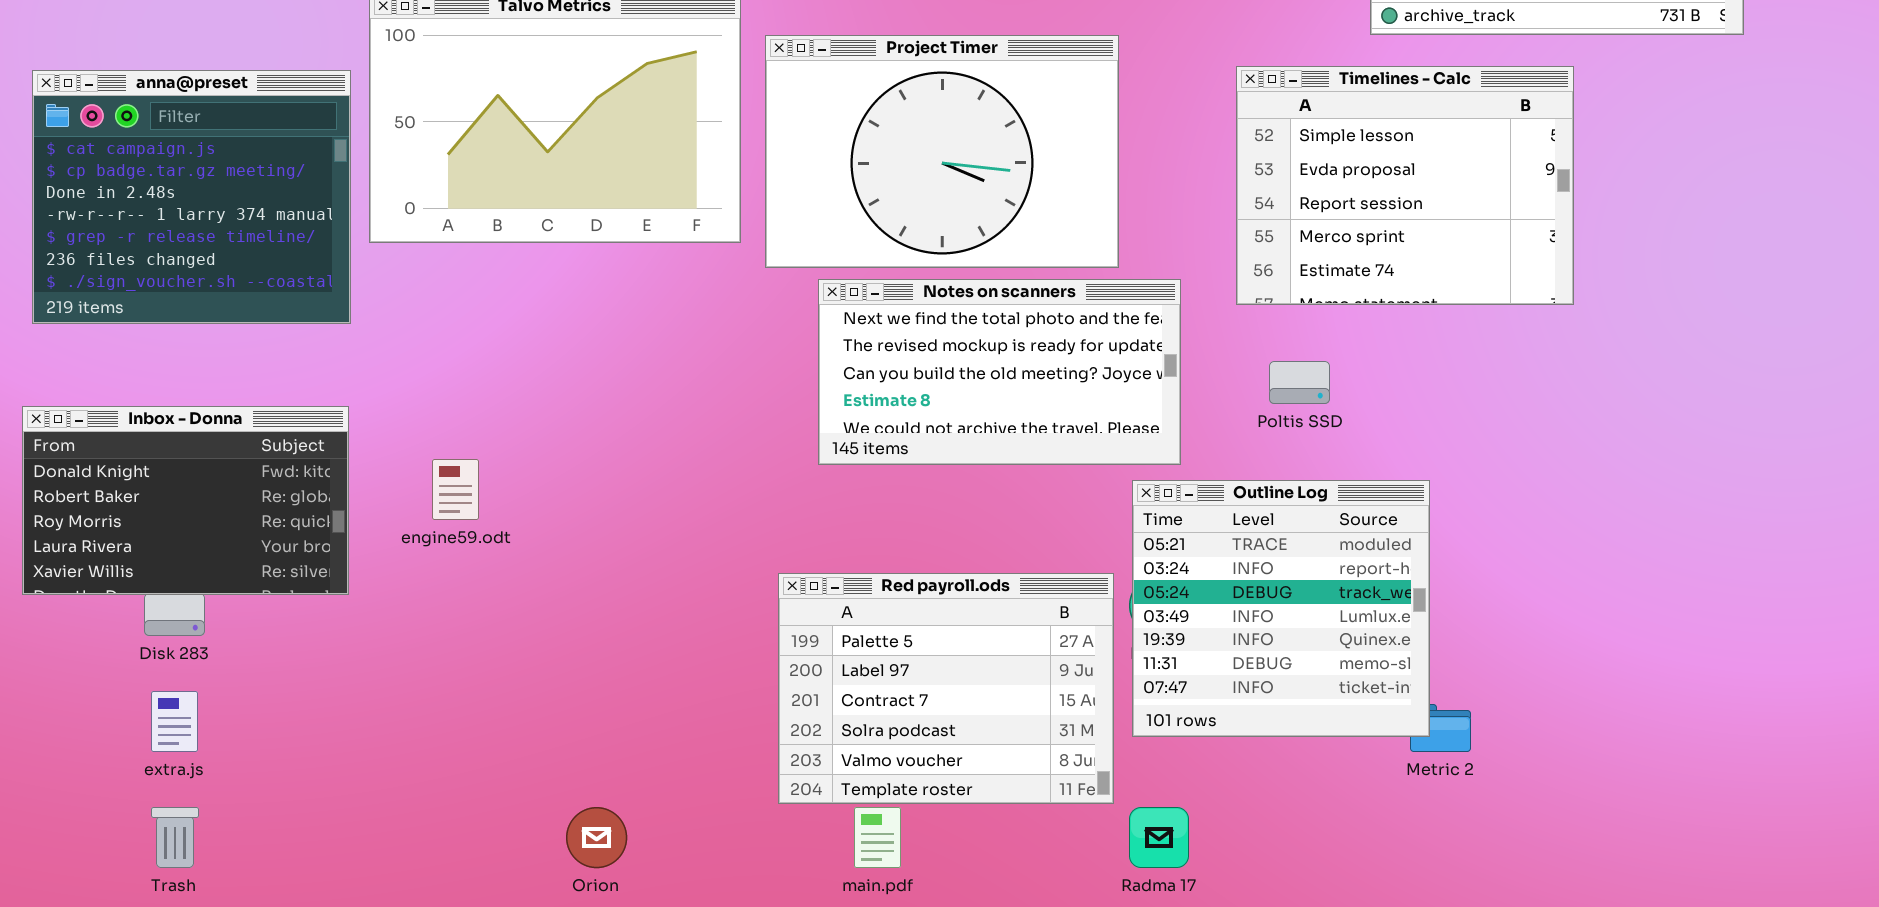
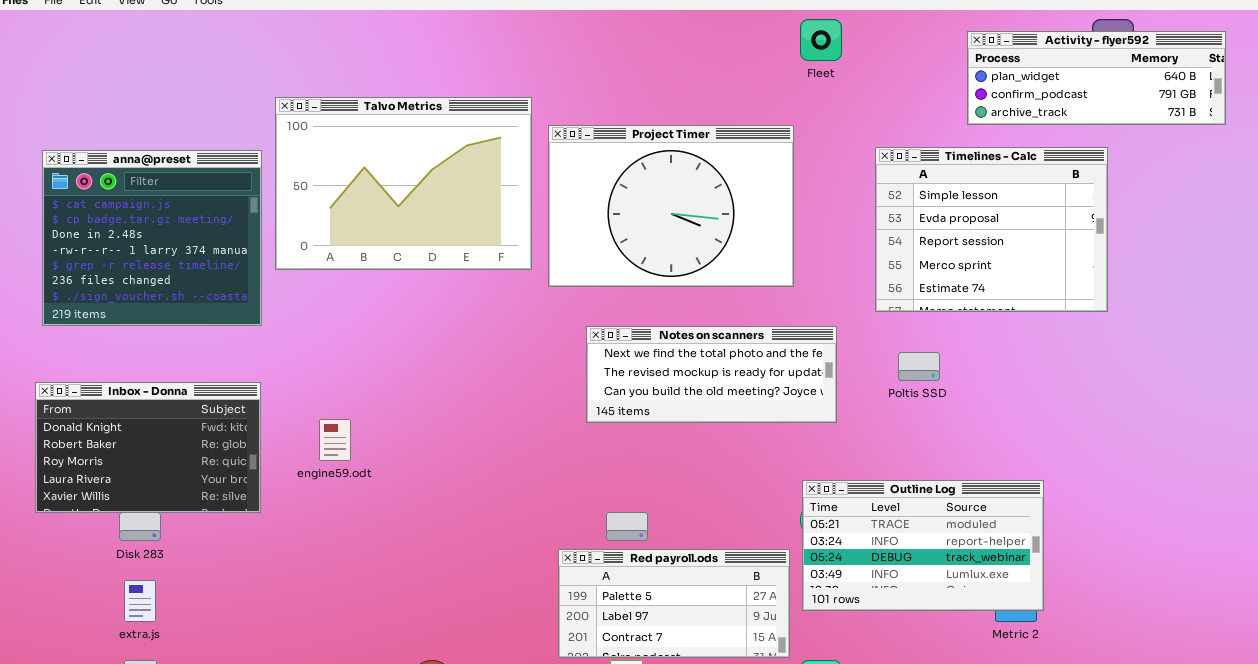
Notes on scanners: [818,279,1181,465] -> [586,326,837,423], resized
Outline Log: [1132,480,1430,737] -> [802,480,1044,611], resized
Red payroll.ods: [778,573,1114,804] -> [558,549,790,658], resized

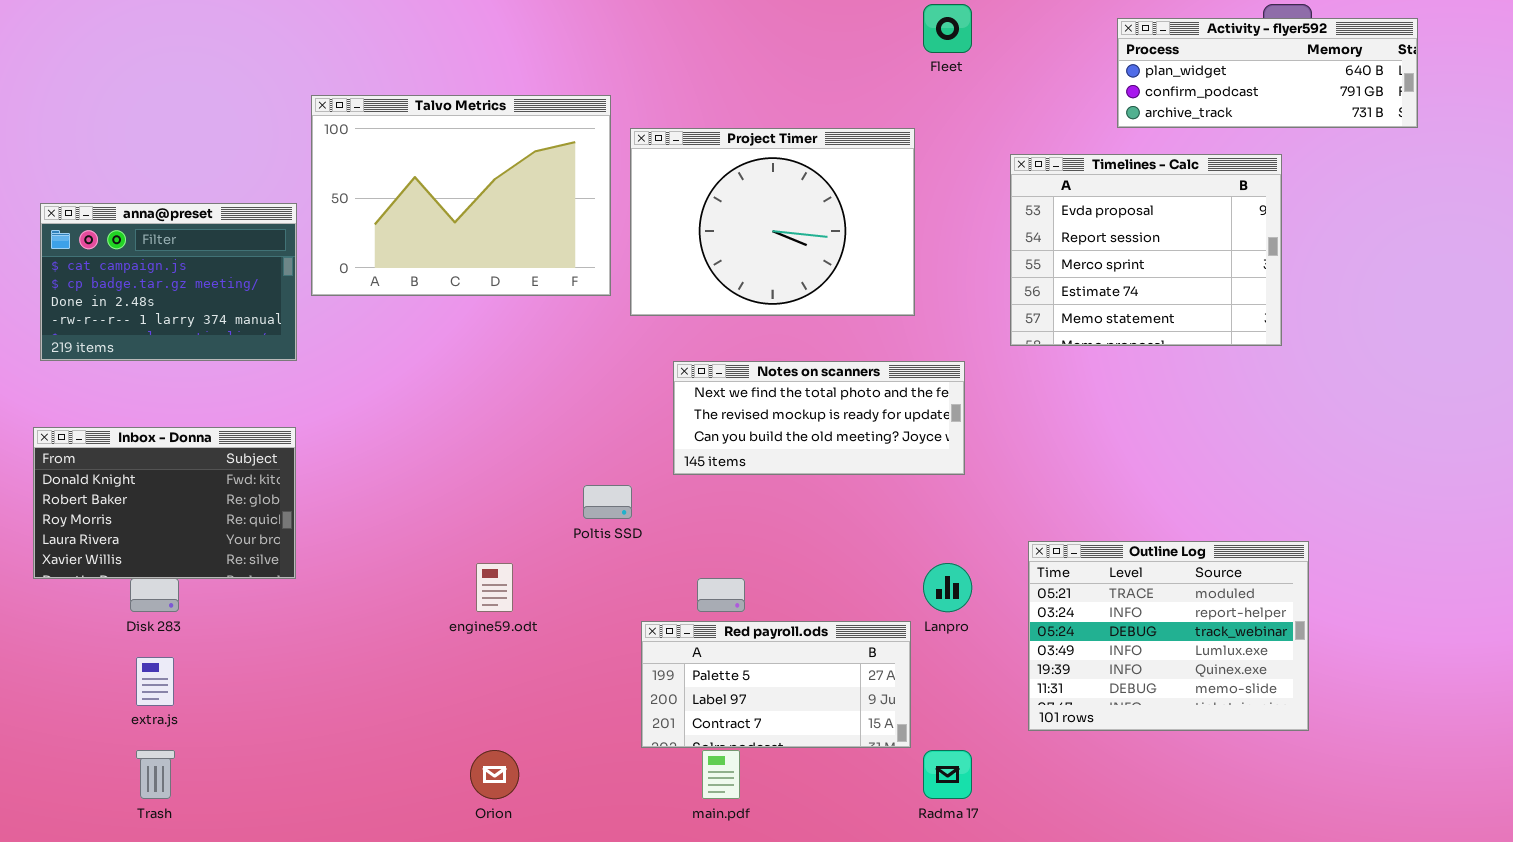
Timelines - Calc: [875,147,1108,312] -> [1010,154,1282,346], scrolled down 1 row
anna@preset: [42,150,262,326] -> [40,203,297,361], resized
Poltis SSD: [898,352,940,381] -> [583,485,632,519], moved
engine59.odt: [319,419,351,461] -> [476,563,513,612], moved
Outline Log: [802,480,1044,611] -> [1028,541,1309,731], moved, resized

